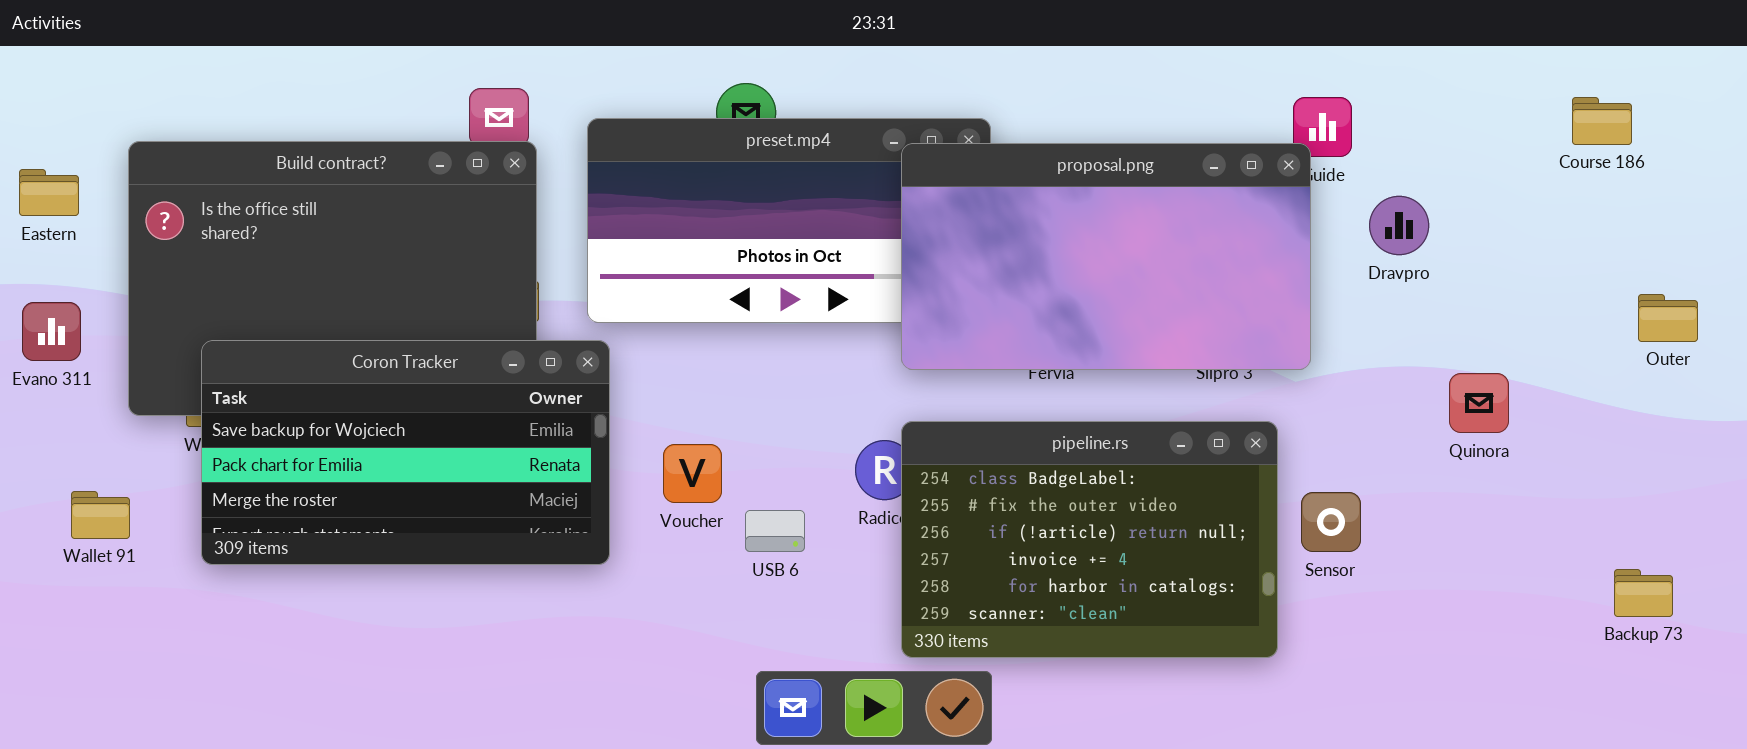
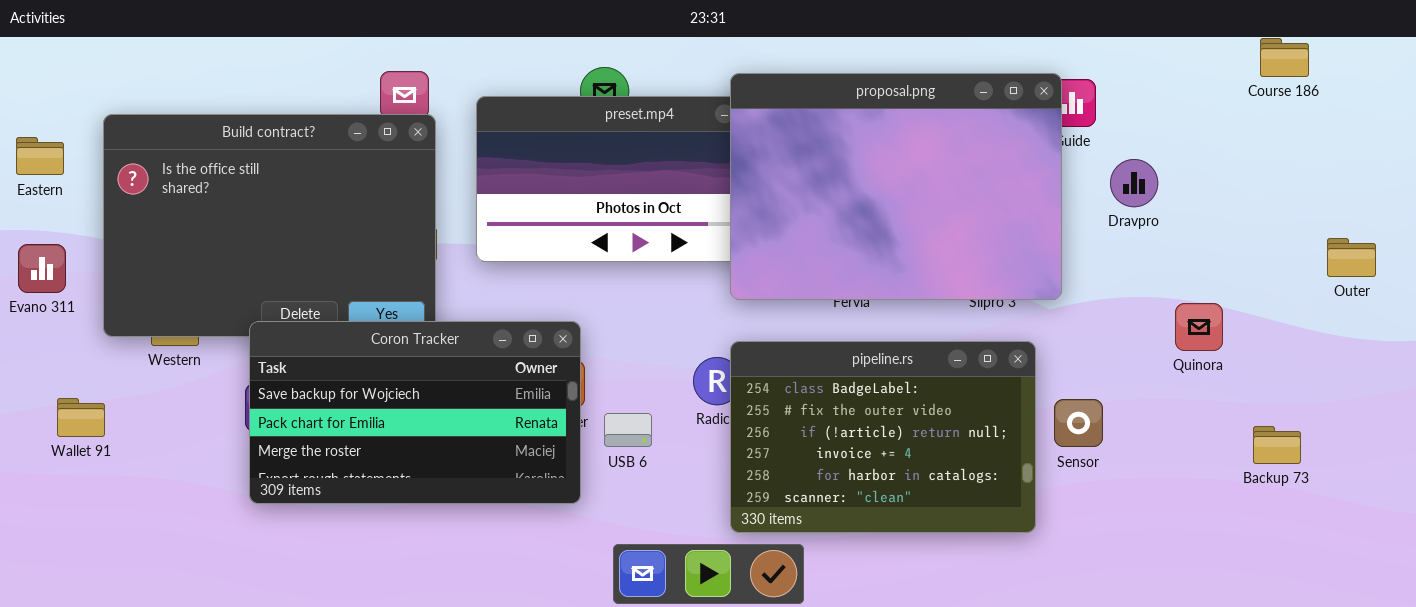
Course 186: [1572,97,1632,145] -> [1260,38,1309,77], moved
proposal.png: [901,143,1311,370] -> [730,73,1062,300], resized
Coron Tracker: [201,340,610,565] -> [249,321,581,504], moved
Backup 73: [1614,569,1673,617] -> [1253,426,1301,464], moved

